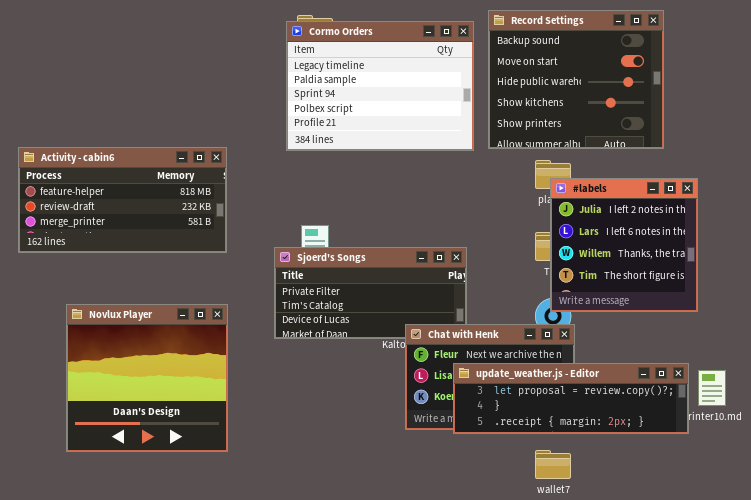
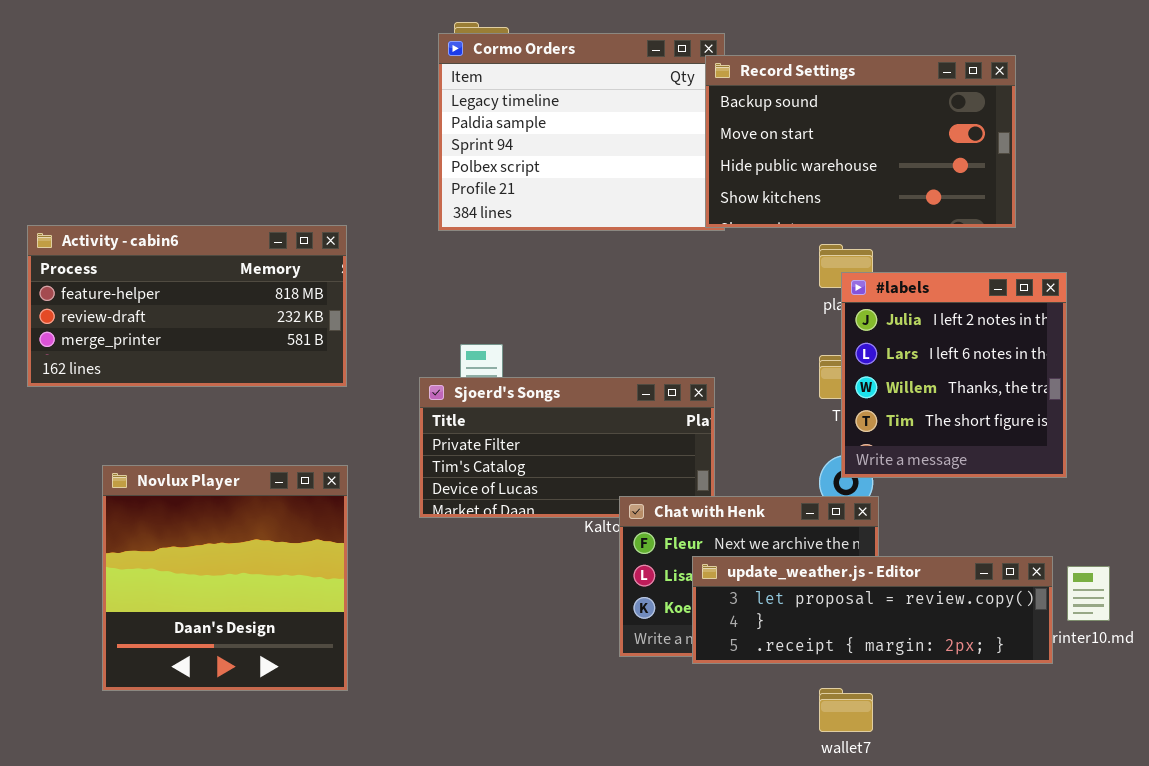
Record Settings: [488,10,664,149] -> [705,55,1016,228], resized

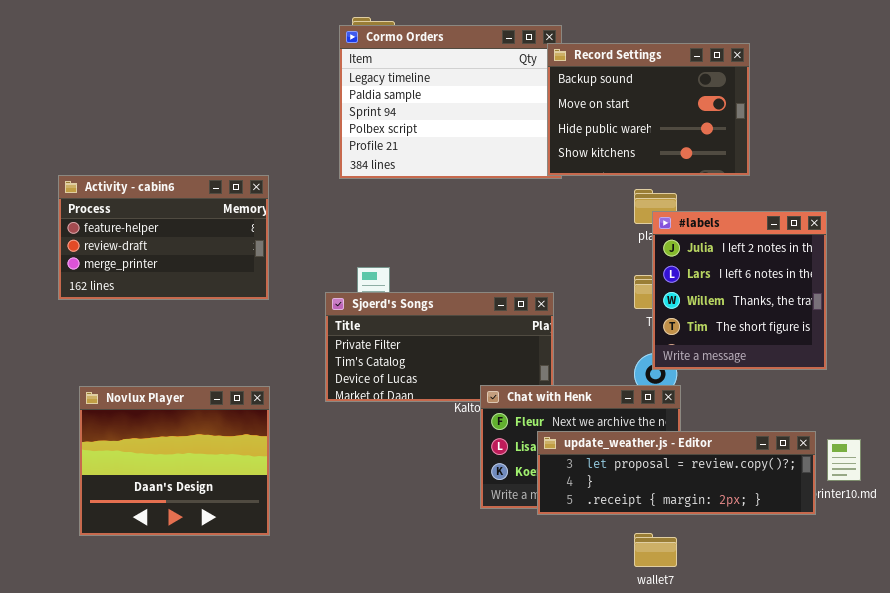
Record Settings: [705,55,1016,228] -> [547,43,750,176], resized
Activity - cabin6: [27,225,347,387] -> [58,175,269,300], resized
Novlux Player: [102,465,348,691] -> [79,386,270,536], resized

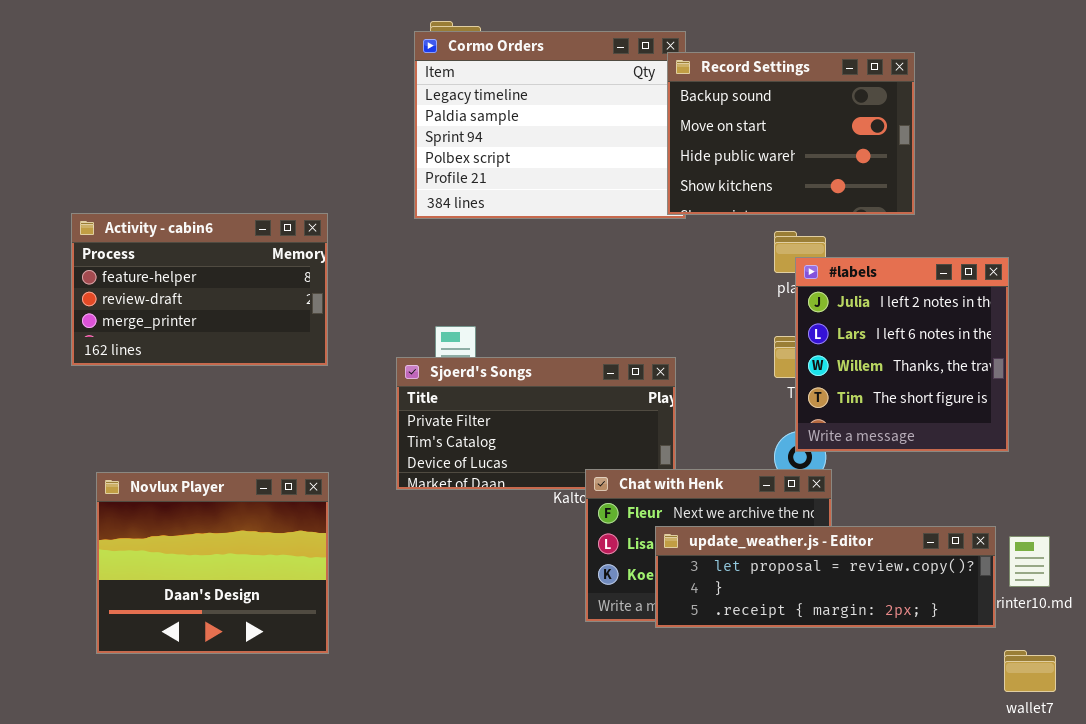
wallet7: [634,533,677,567] -> [1004,650,1056,692], moved

